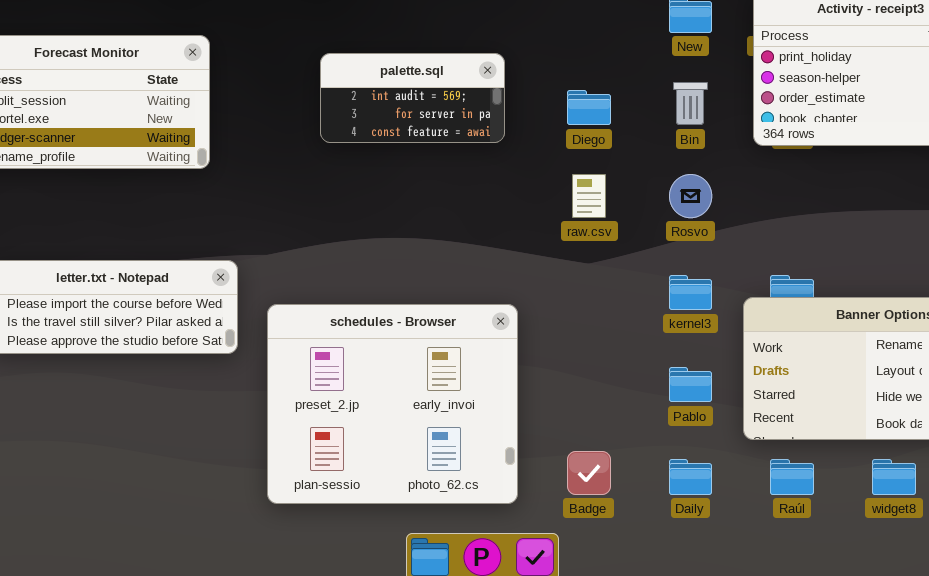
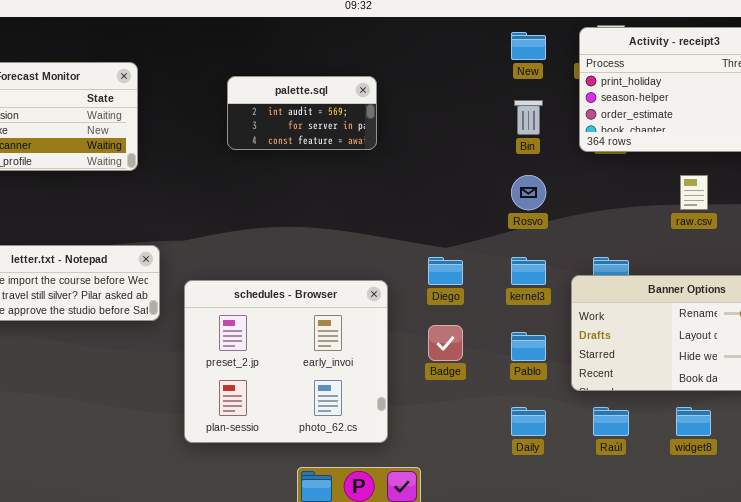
Diego: [567,90,611,125] -> [428,257,463,285], moved
raw.csv: [572,174,606,218] -> [680,175,708,210], moved
Badge: [567,451,611,495] -> [428,325,463,361], moved

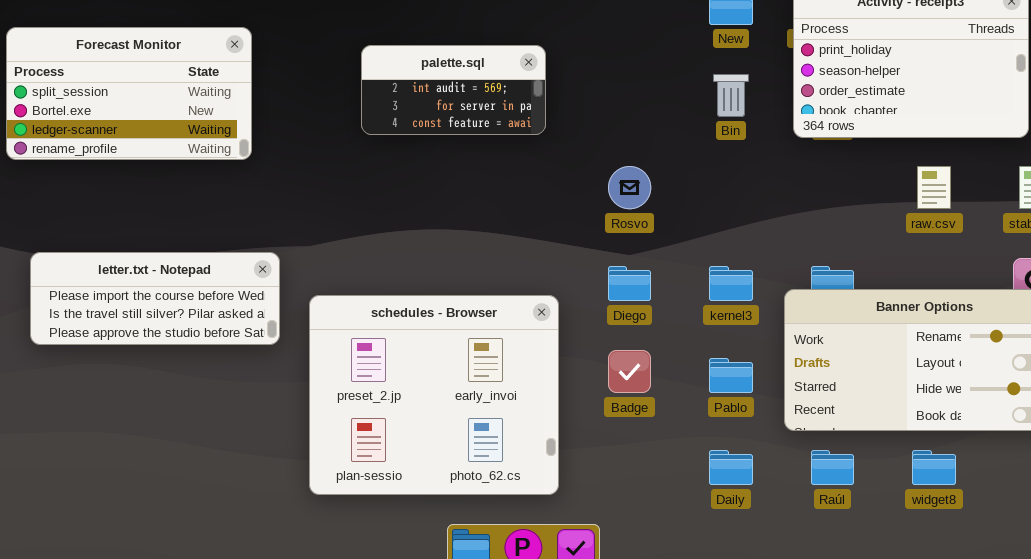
Rosvo: [511,175,546,210] -> [608,166,651,209], moved

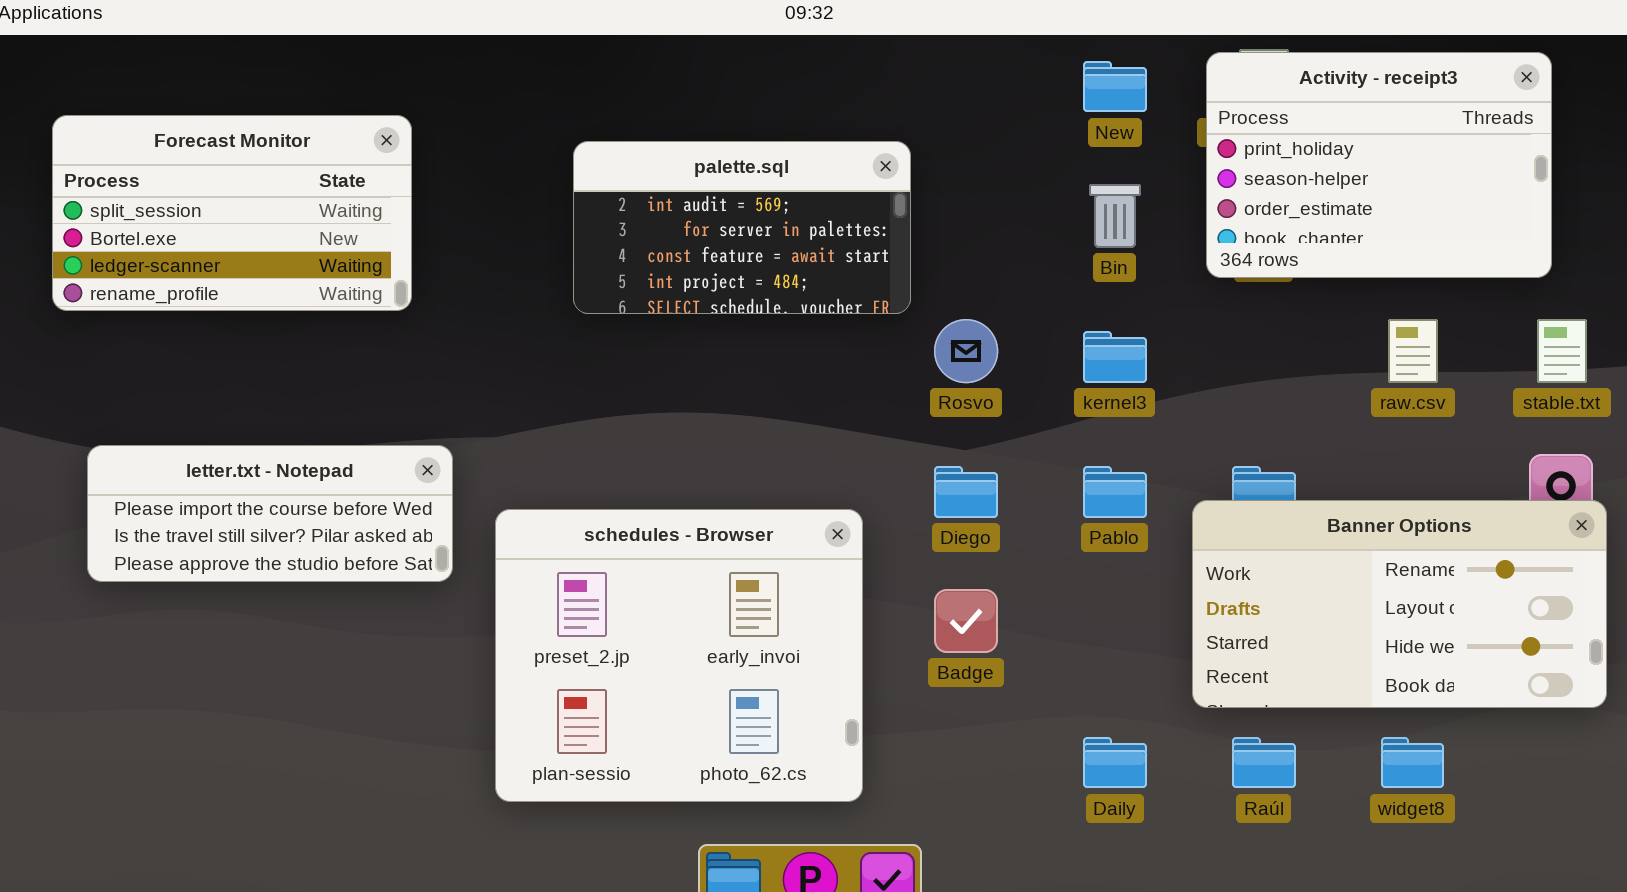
palette.sql: [361,45,546,135] -> [573,141,911,314], resized
kernel3: [709,266,753,301] -> [1083,331,1147,383], moved
Pablo: [709,358,753,393] -> [1083,466,1147,518], moved

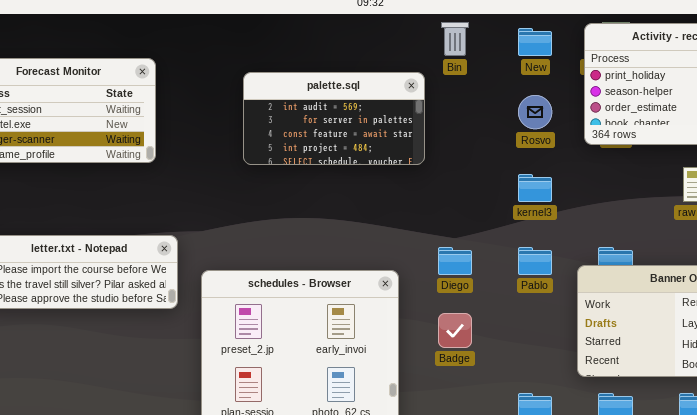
Bin: [1089,184,1141,248] -> [441,22,469,56], moved
Rosvo: [934,319,998,383] -> [518,95,552,129], moved

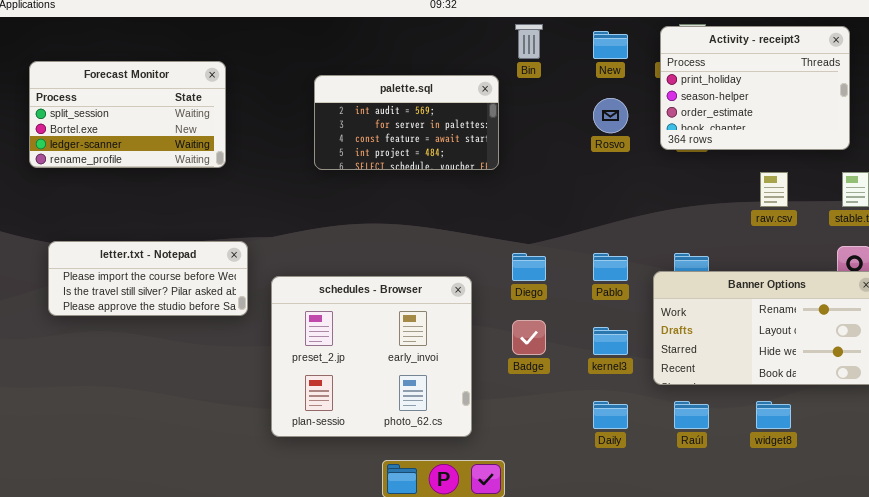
kernel3: [518,174,552,202] -> [593,327,628,355], moved

